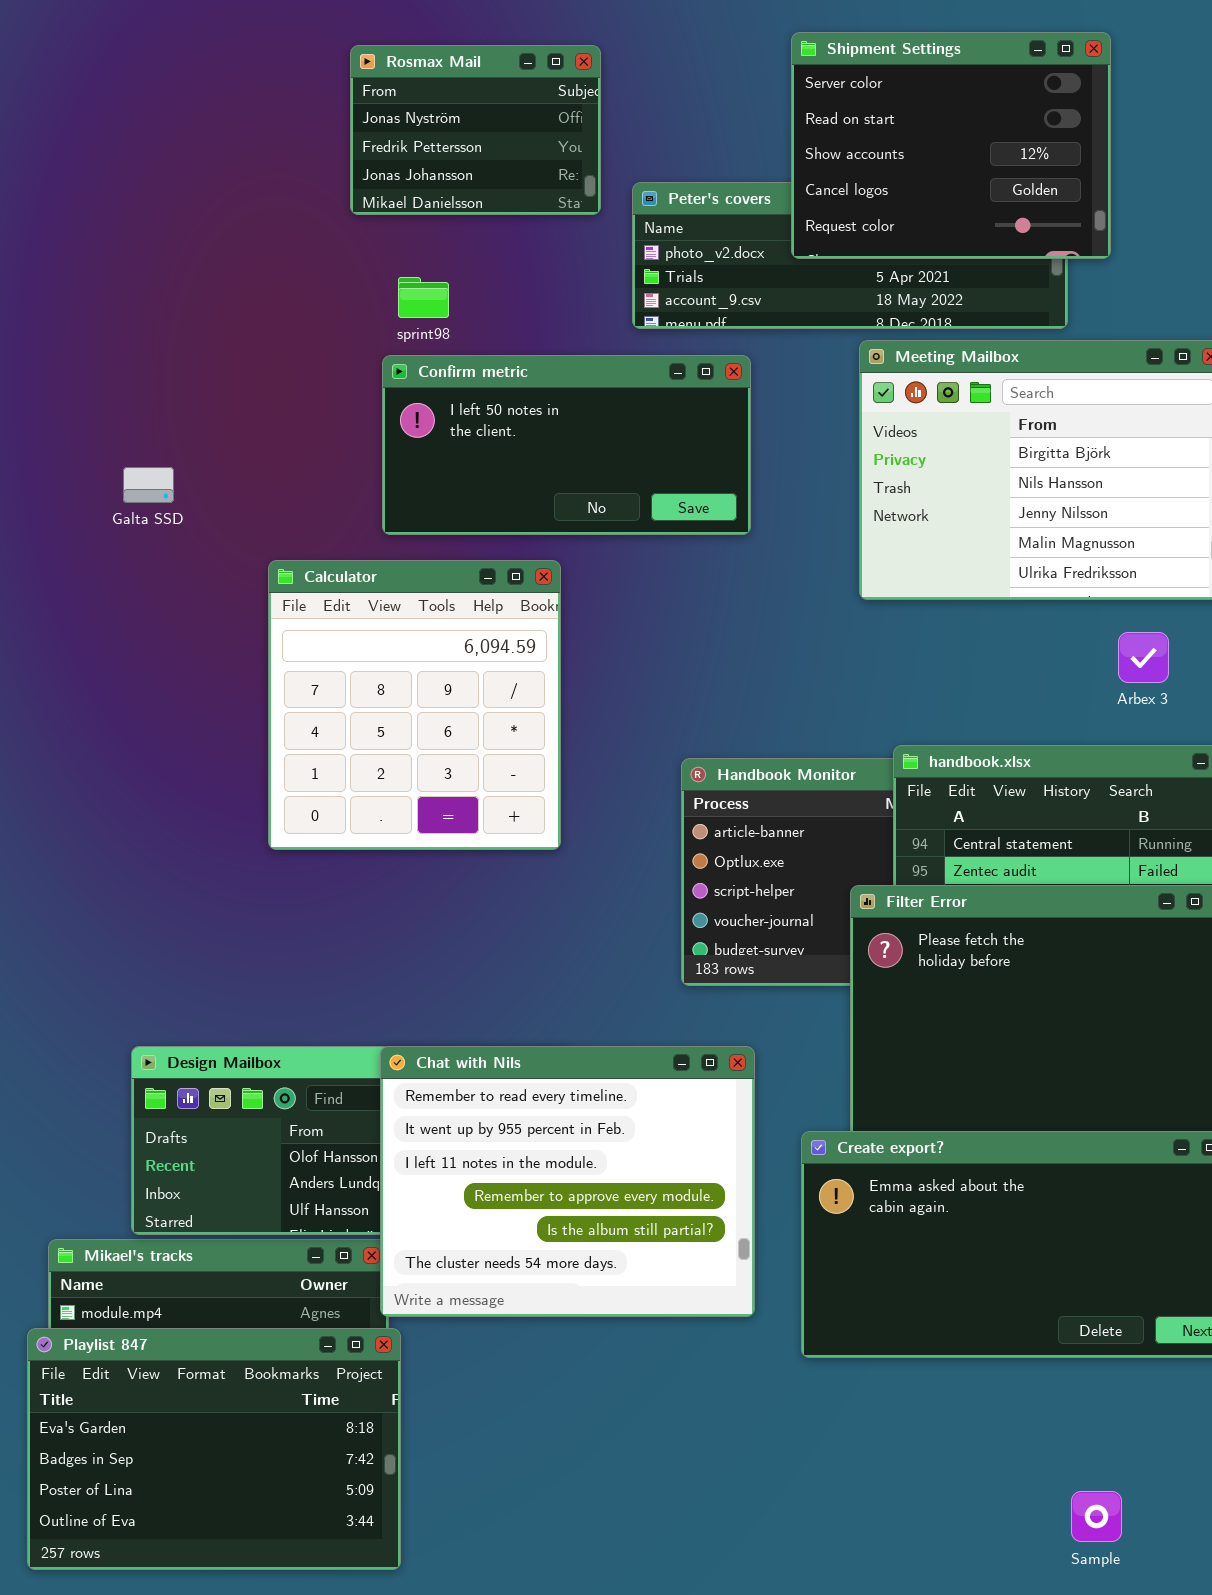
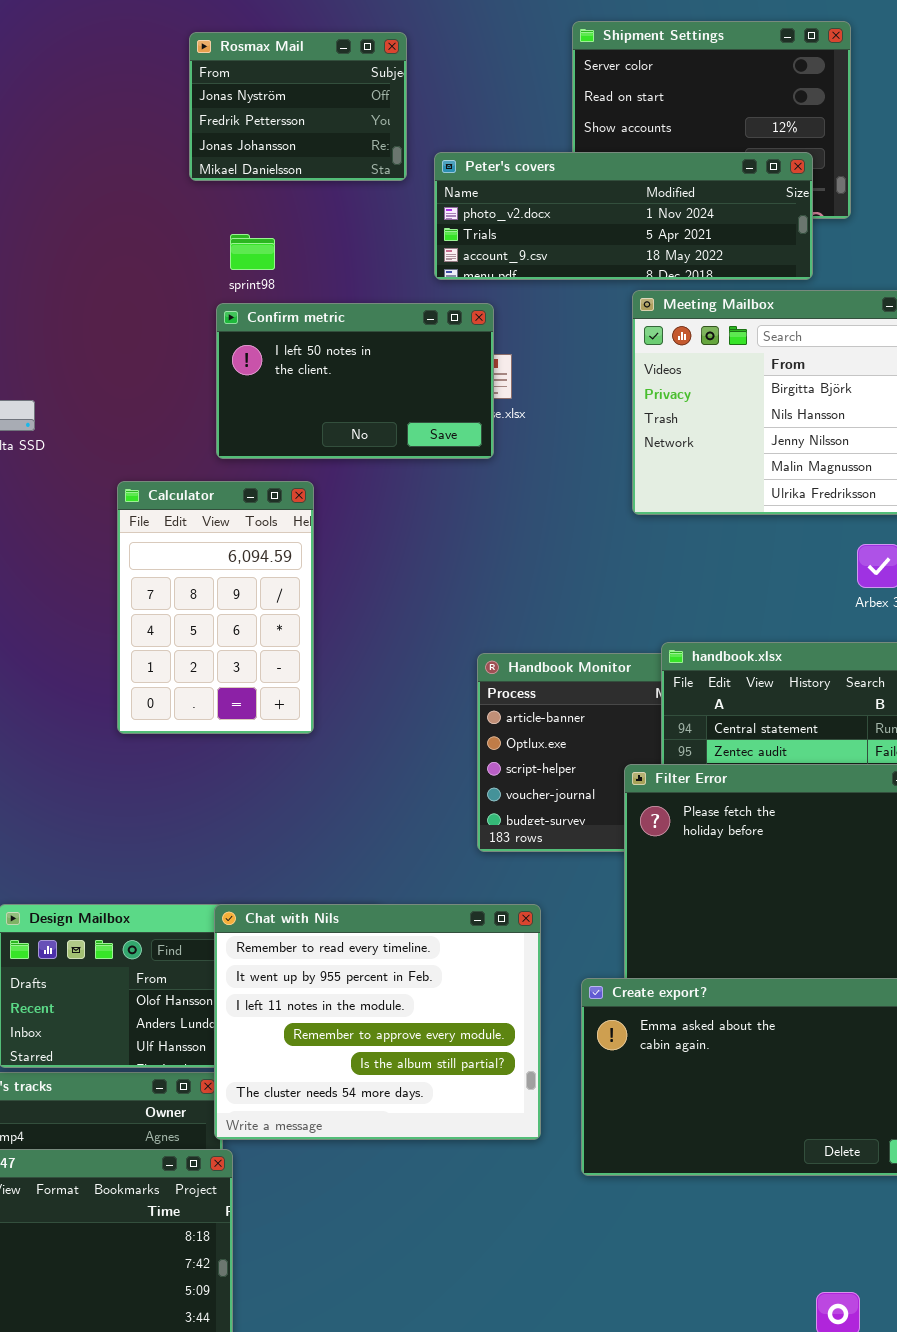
Peter's covers: [632,182,1068,329] -> [434,152,813,280], raised
Confirm metric: [382,355,751,535] -> [216,303,494,459], resized
Calculator: [268,560,561,850] -> [117,481,314,734], resized

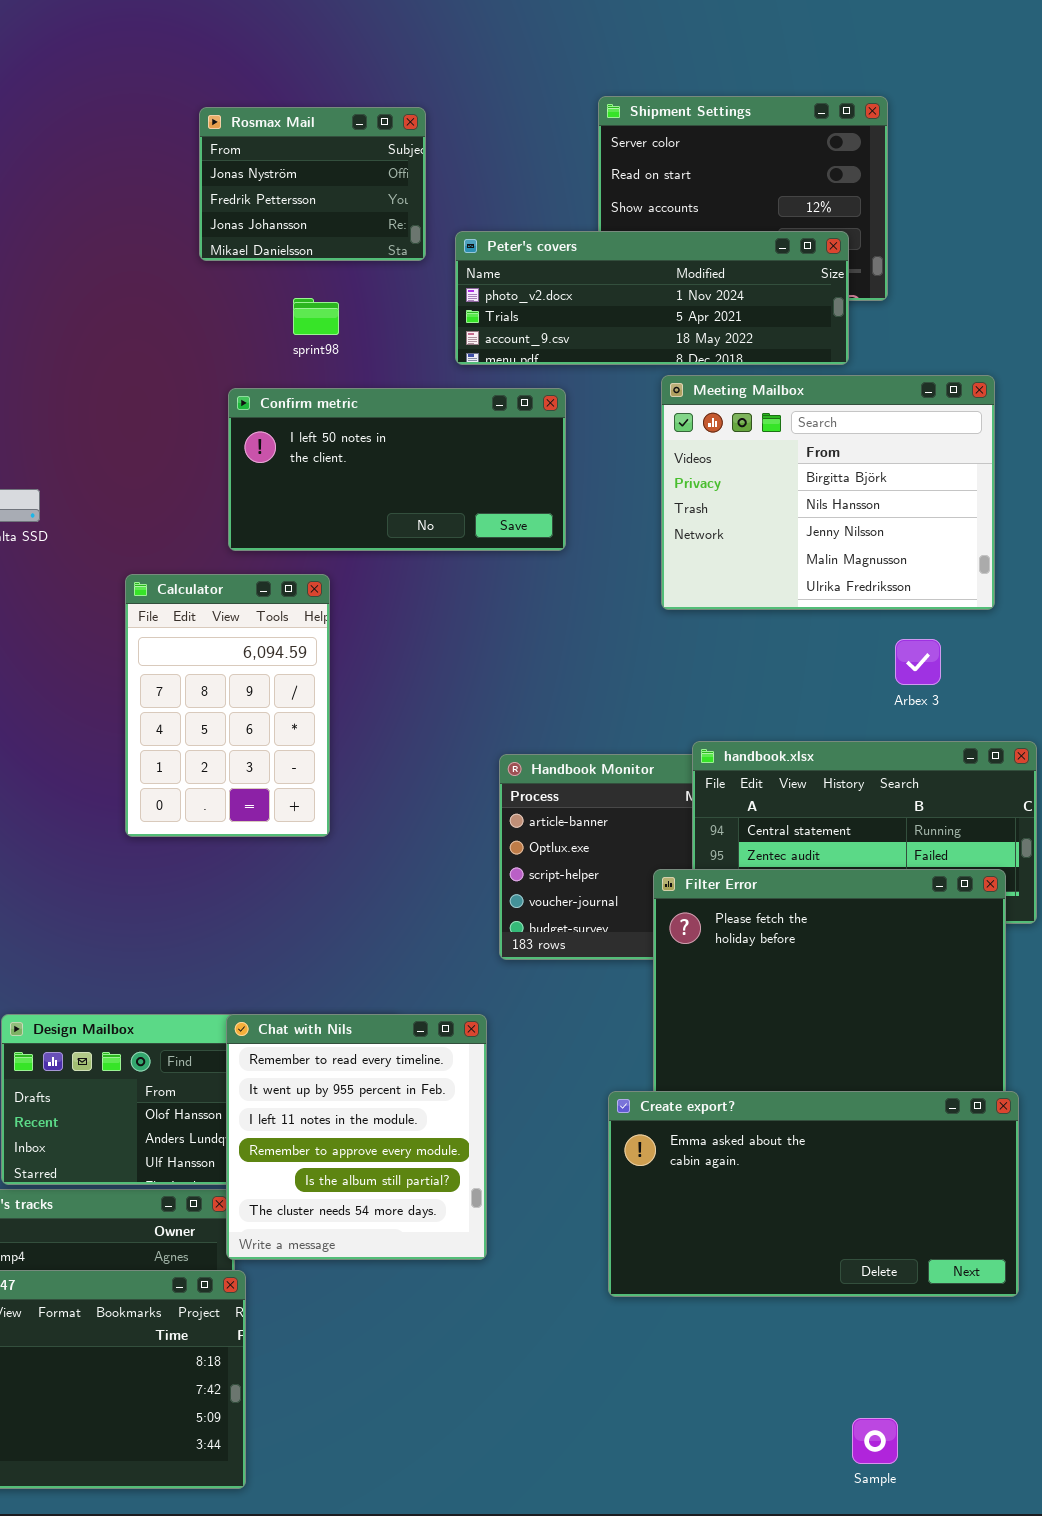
sprint98: [230,234,275,270] -> [293,298,339,335], moved
Confirm metric: [216,303,494,459] -> [228,388,566,551], resized
Chat with Nils: [214,904,541,1140] -> [226,1014,487,1260], resized

